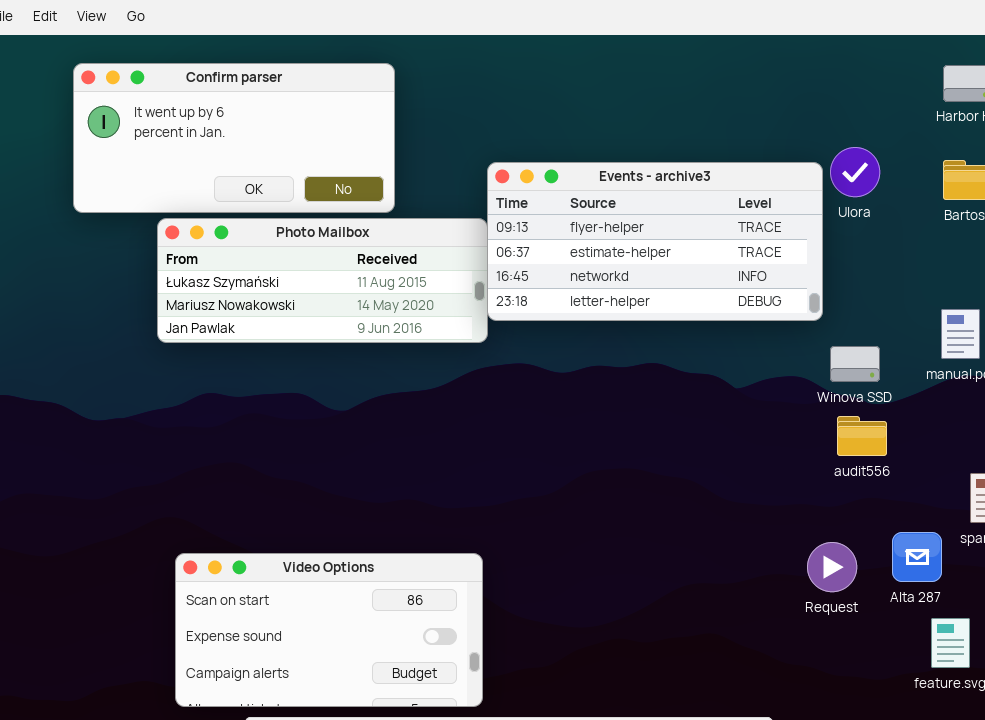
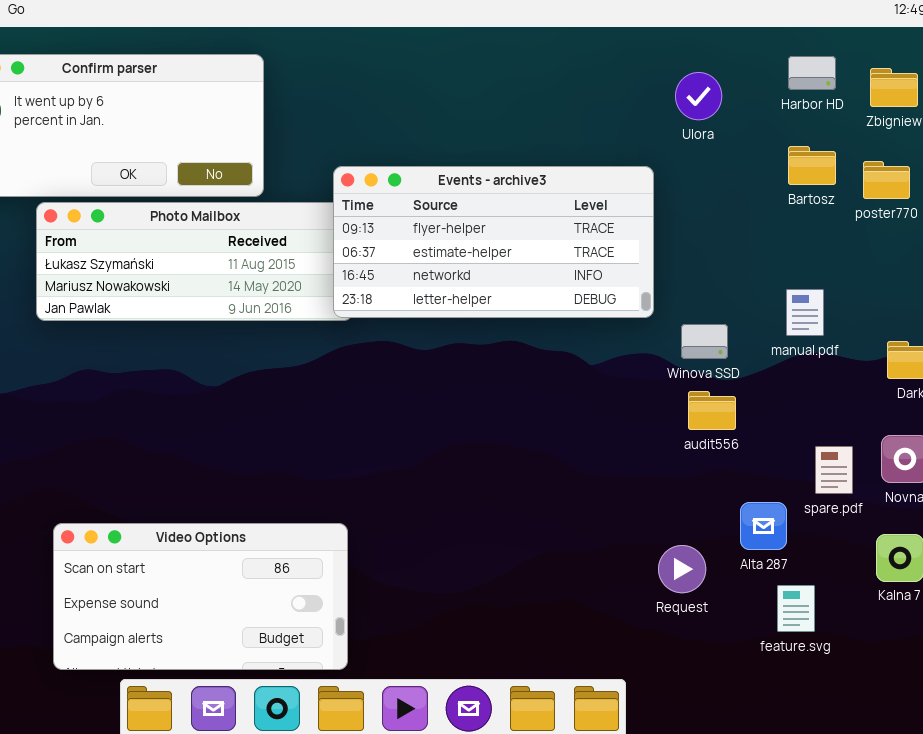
Ulora: [830,147,880,197] -> [675,72,722,120], moved
Events - archive3: [487,162,823,321] -> [333,166,654,318], moved
Request: [807,542,857,592] -> [658,545,706,593], moved

